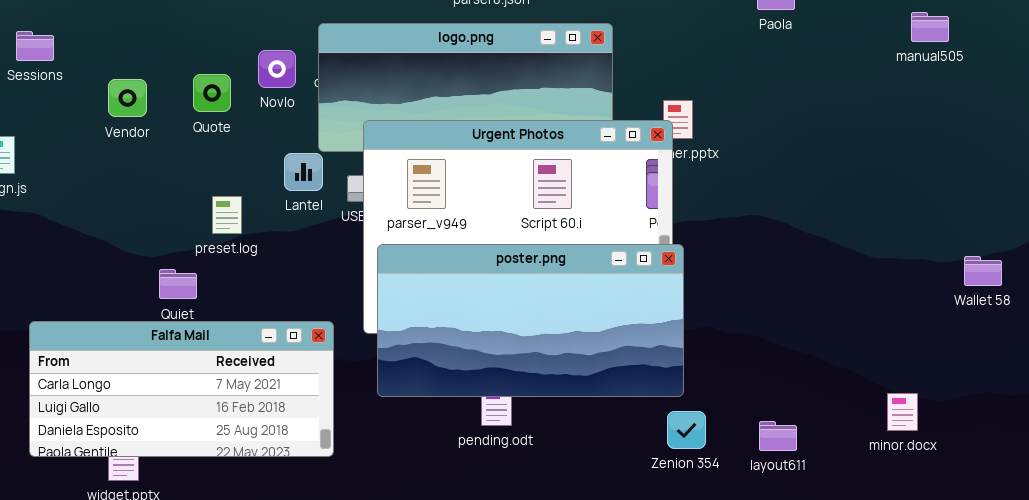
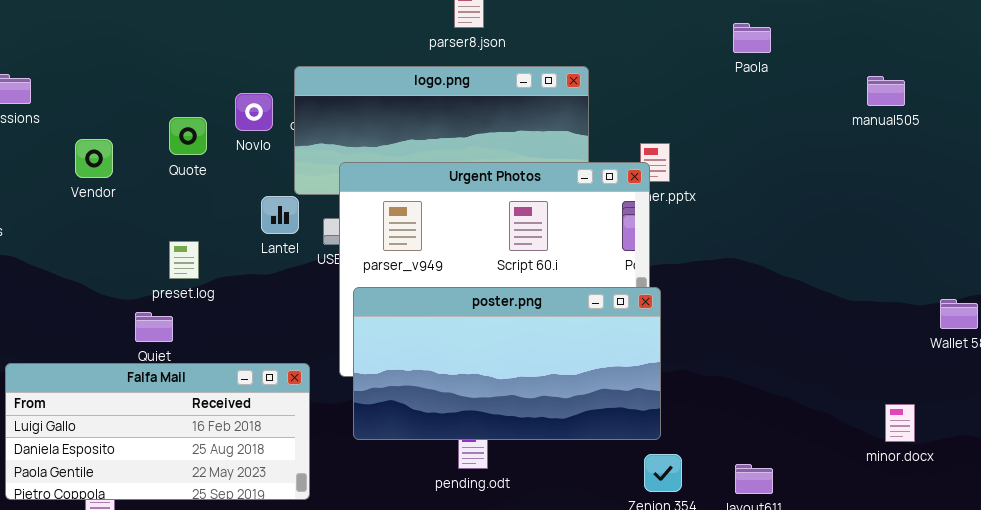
manual505: [911,12,949,42] -> [867,76,905,106], moved
Vendor: [108,79,147,117] -> [75,139,113,178], moved
preset.log: [212,196,242,234] -> [169,241,199,279], moved
Falfa Mail: [29,321,334,457] -> [5,363,310,500], scrolled down 1 row
minor.docx: [887,393,918,431] -> [885,404,915,442], moved

